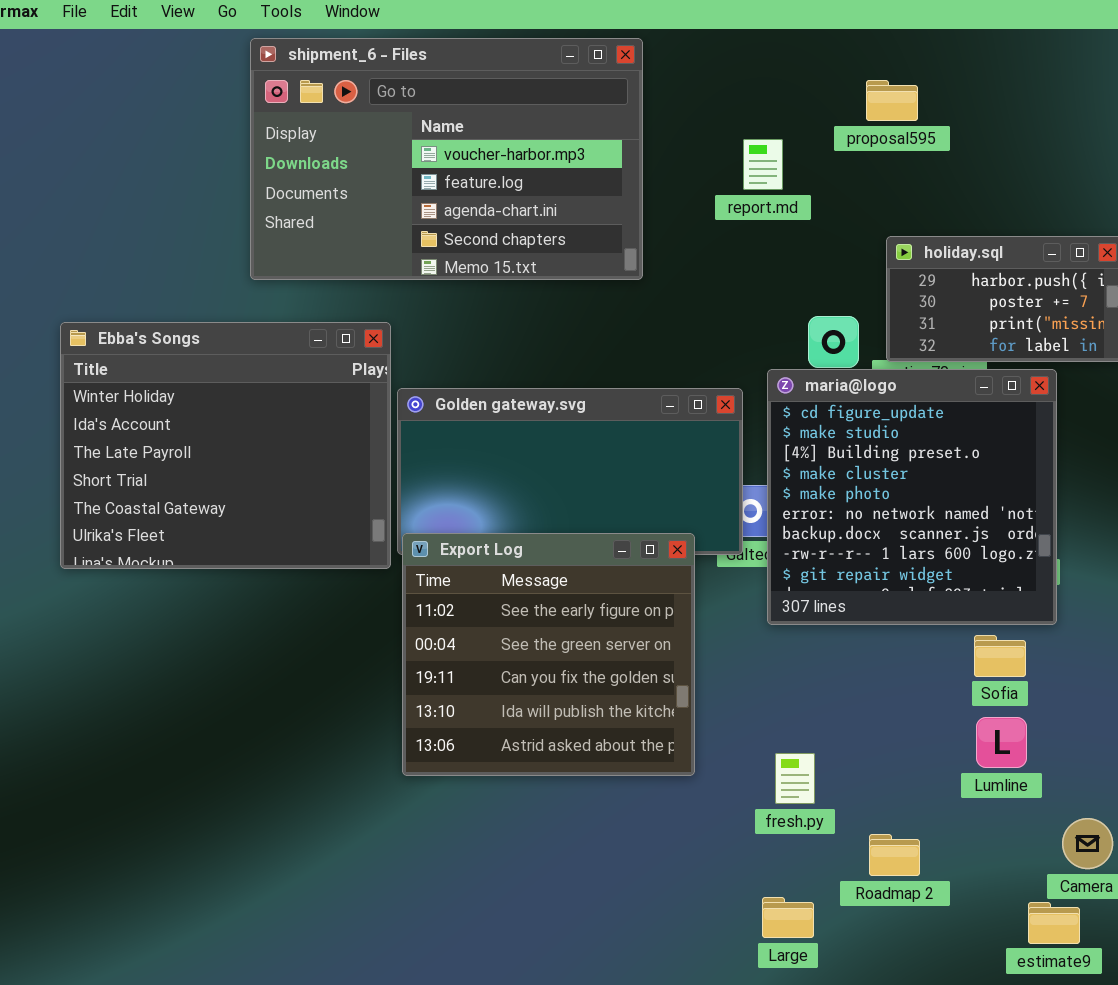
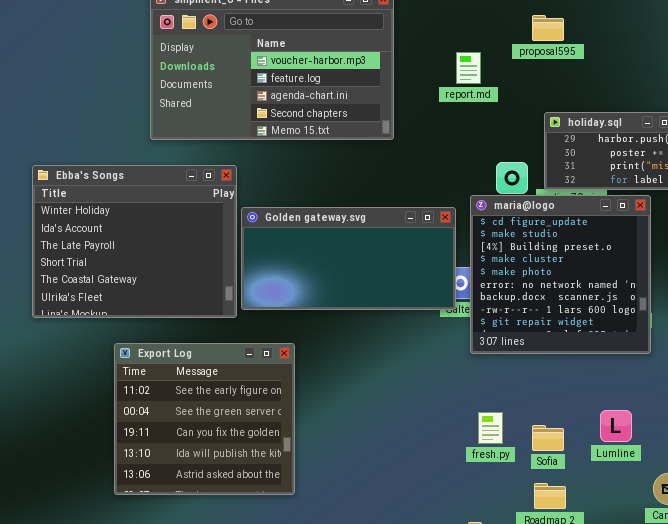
Export Log: [402,533,695,776] -> [114,343,295,495], moved
Sofia: [974,635,1026,677] -> [532,425,564,451], moved
fresh.py: [775,753,815,804] -> [478,412,503,444], moved

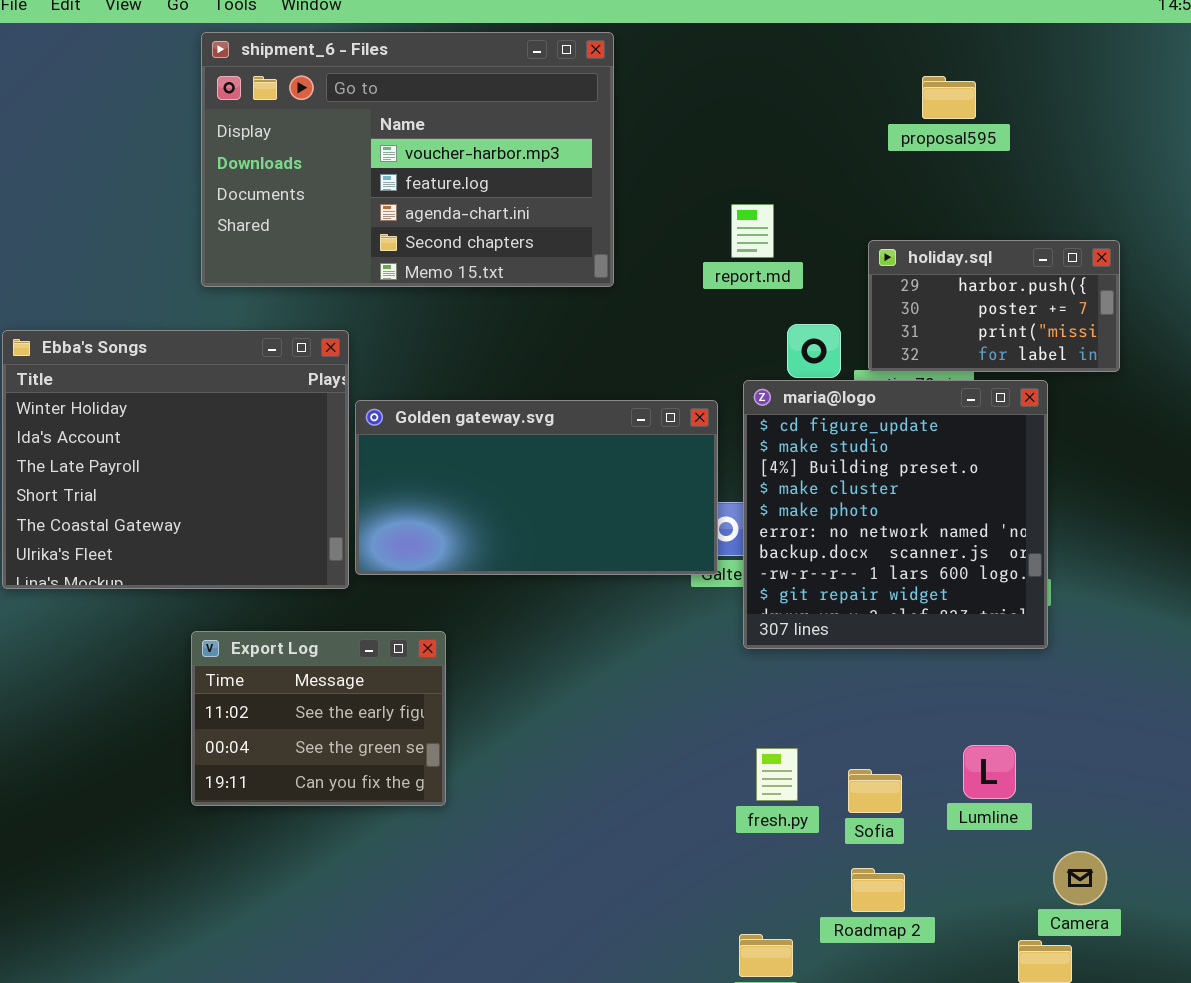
proposal595: [532,15,564,41] -> [922,76,976,119], moved
report.md: [456,52,481,84] -> [731,204,774,258], moved
Export Log: [114,343,295,495] -> [191,631,446,806], resized

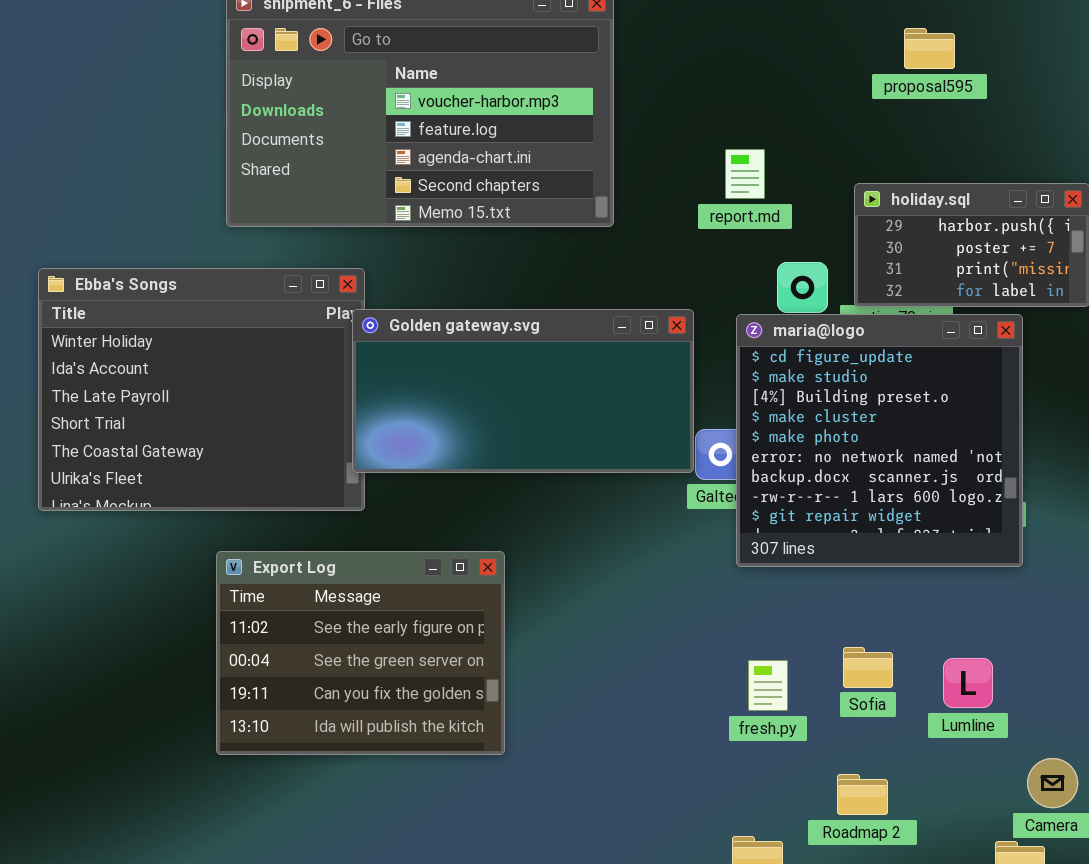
Golden gateway.svg: [355,400,718,575] -> [352,309,694,473], moved
Export Log: [191,631,446,806] -> [216,551,505,755], resized
Sofia: [848,769,902,813] -> [843,647,893,688], moved

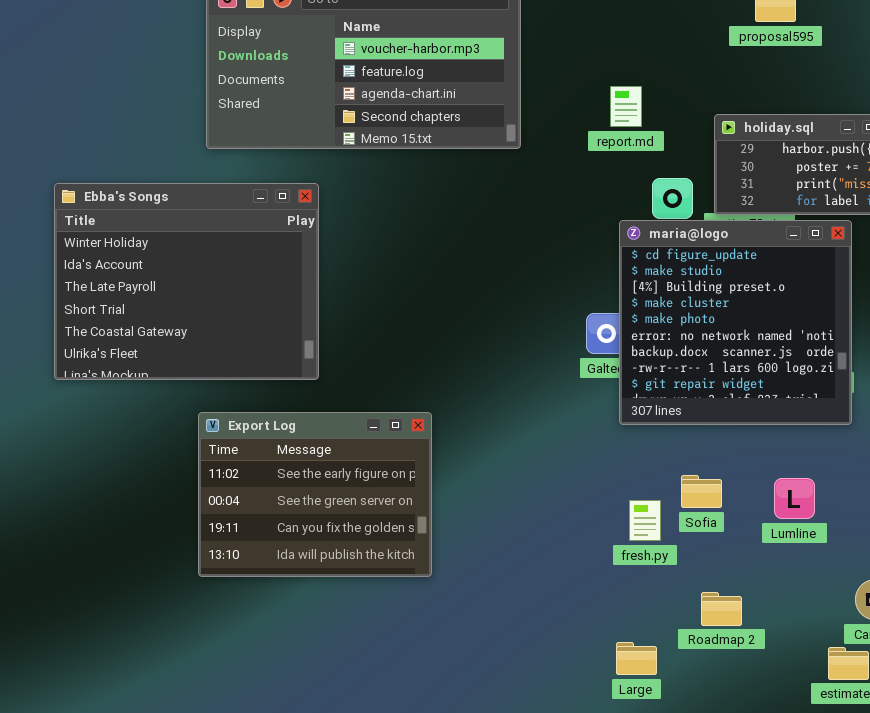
Golden gateway.svg: [352,309,694,473] -> none, closed
Sofia: [843,647,893,688] -> [681,475,722,508], moved
Lumline: [943,658,993,708] -> [774,478,815,519], moved

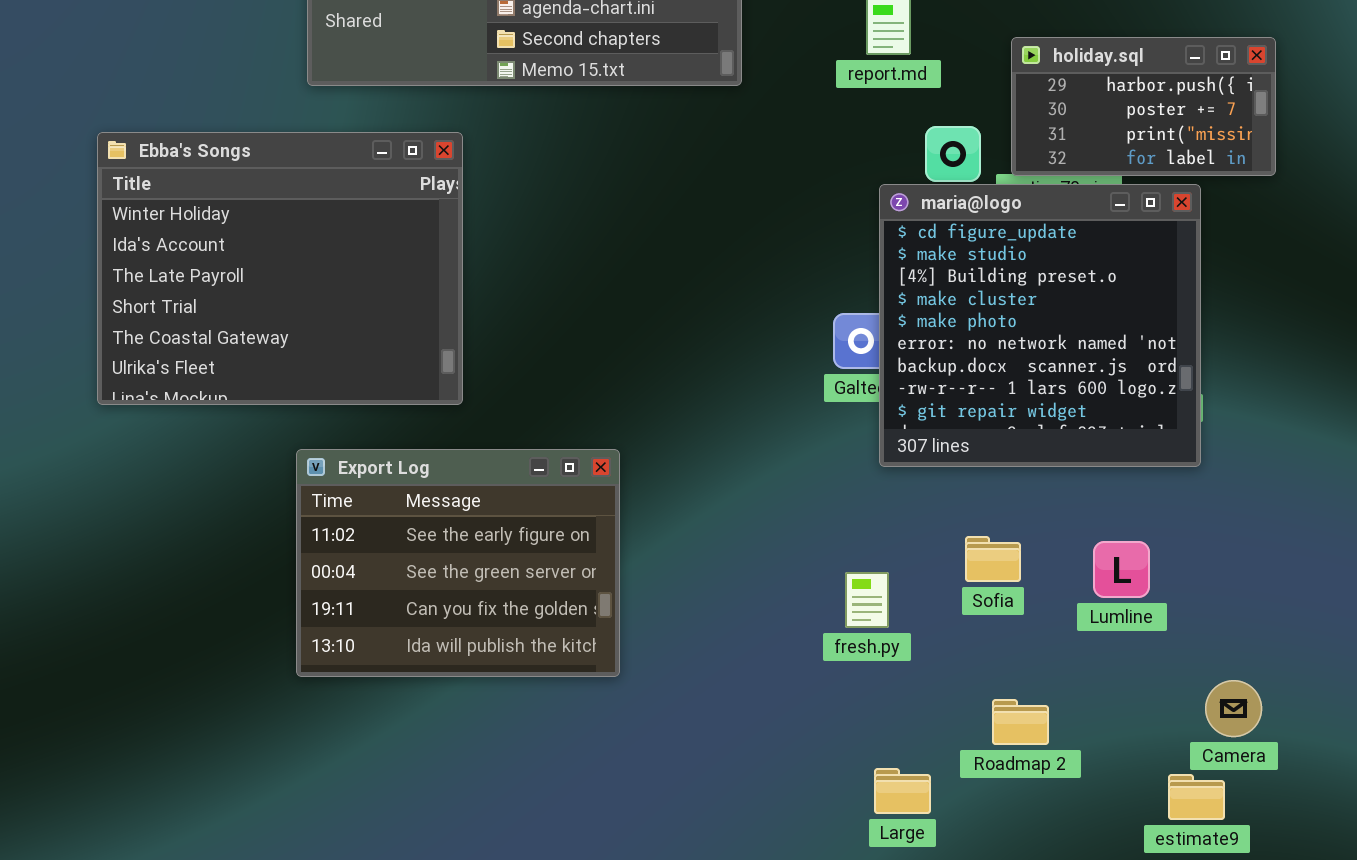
fresh.py: [629,500,661,541] -> [845,572,889,628], moved

